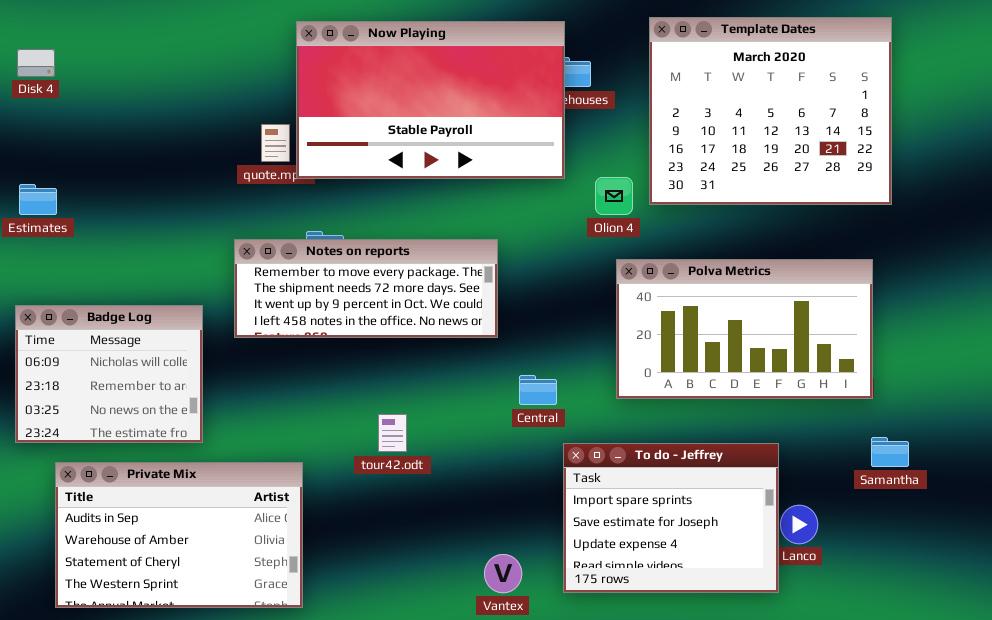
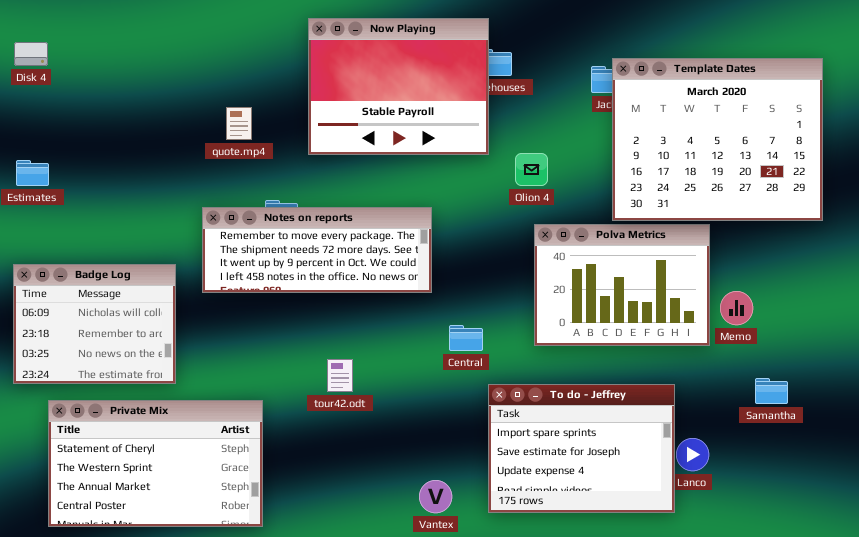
Template Dates: [649,17,892,205] -> [612,58,823,221], moved
Now Playing: [296,21,565,179] -> [308,18,489,155], resized
Polva Metrics: [616,259,873,399] -> [534,224,710,346], resized
Private Mix: [55,462,303,608] -> [48,400,263,527], scrolled down 2 rows

